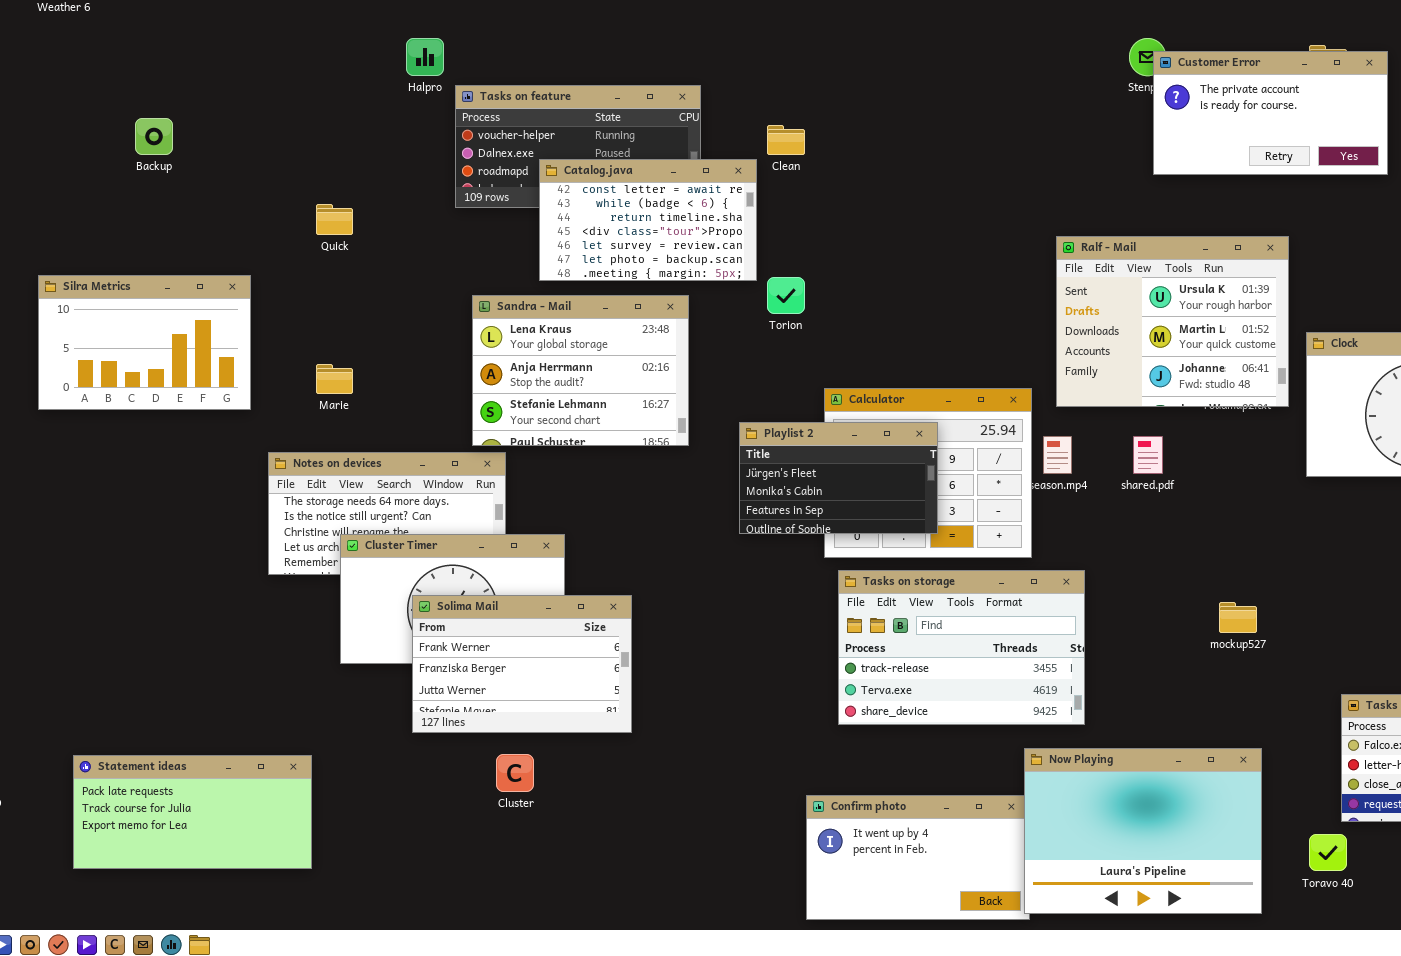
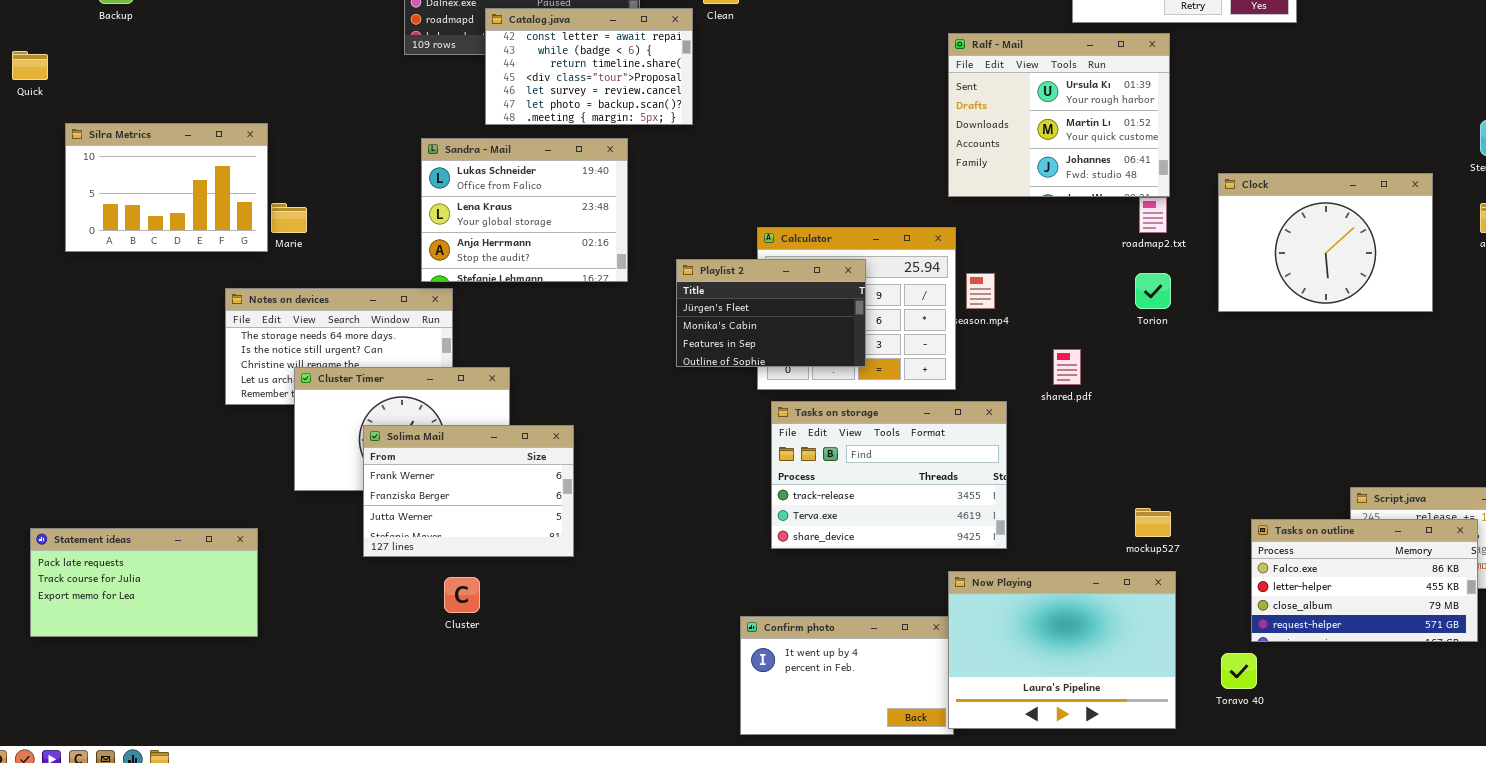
Quick: [316,204,353,235] -> [12,51,48,80], moved
Ralf - Mail: [1056,236,1289,407] -> [948,33,1170,197], moved
Silra Metrics: [38,275,251,410] -> [65,123,268,252], moved
Torion: [767,277,805,314] -> [1135,273,1171,309], moved
Sandra - Mail: [472,295,689,446] -> [421,138,628,282], scrolled up 1 row
shared.pdf: [1133,436,1163,474] -> [1053,349,1081,385], moved
mockup527: [1219,602,1257,633] -> [1135,508,1171,537], moved
Statement ideas: [73,755,312,869] -> [30,528,258,637], moved

